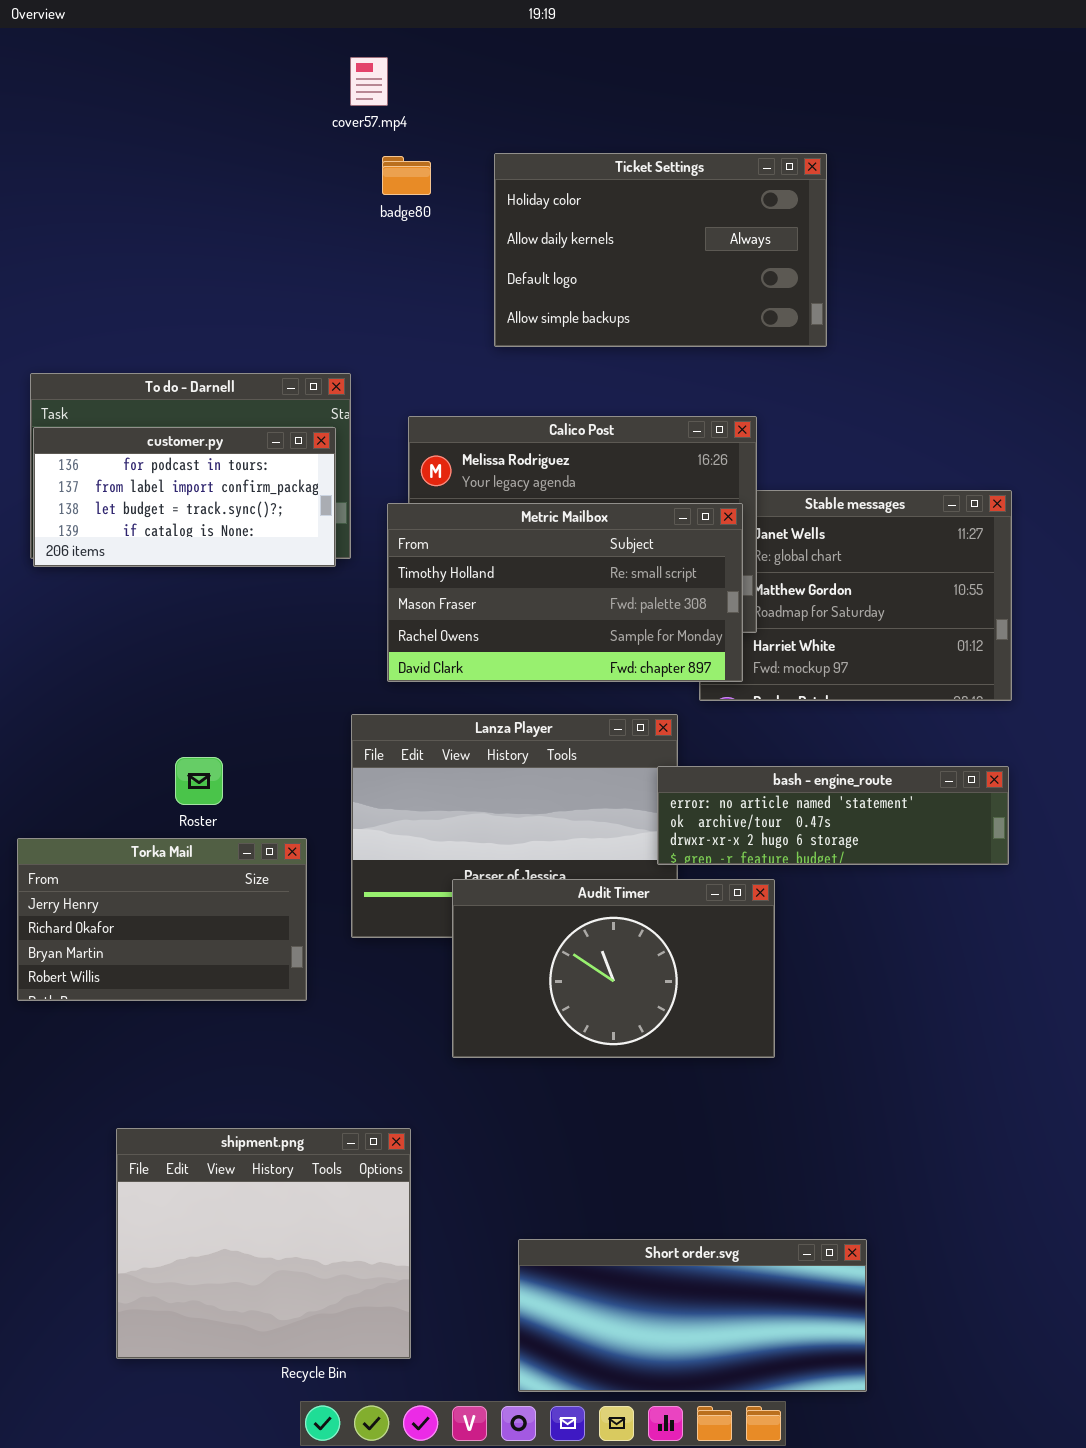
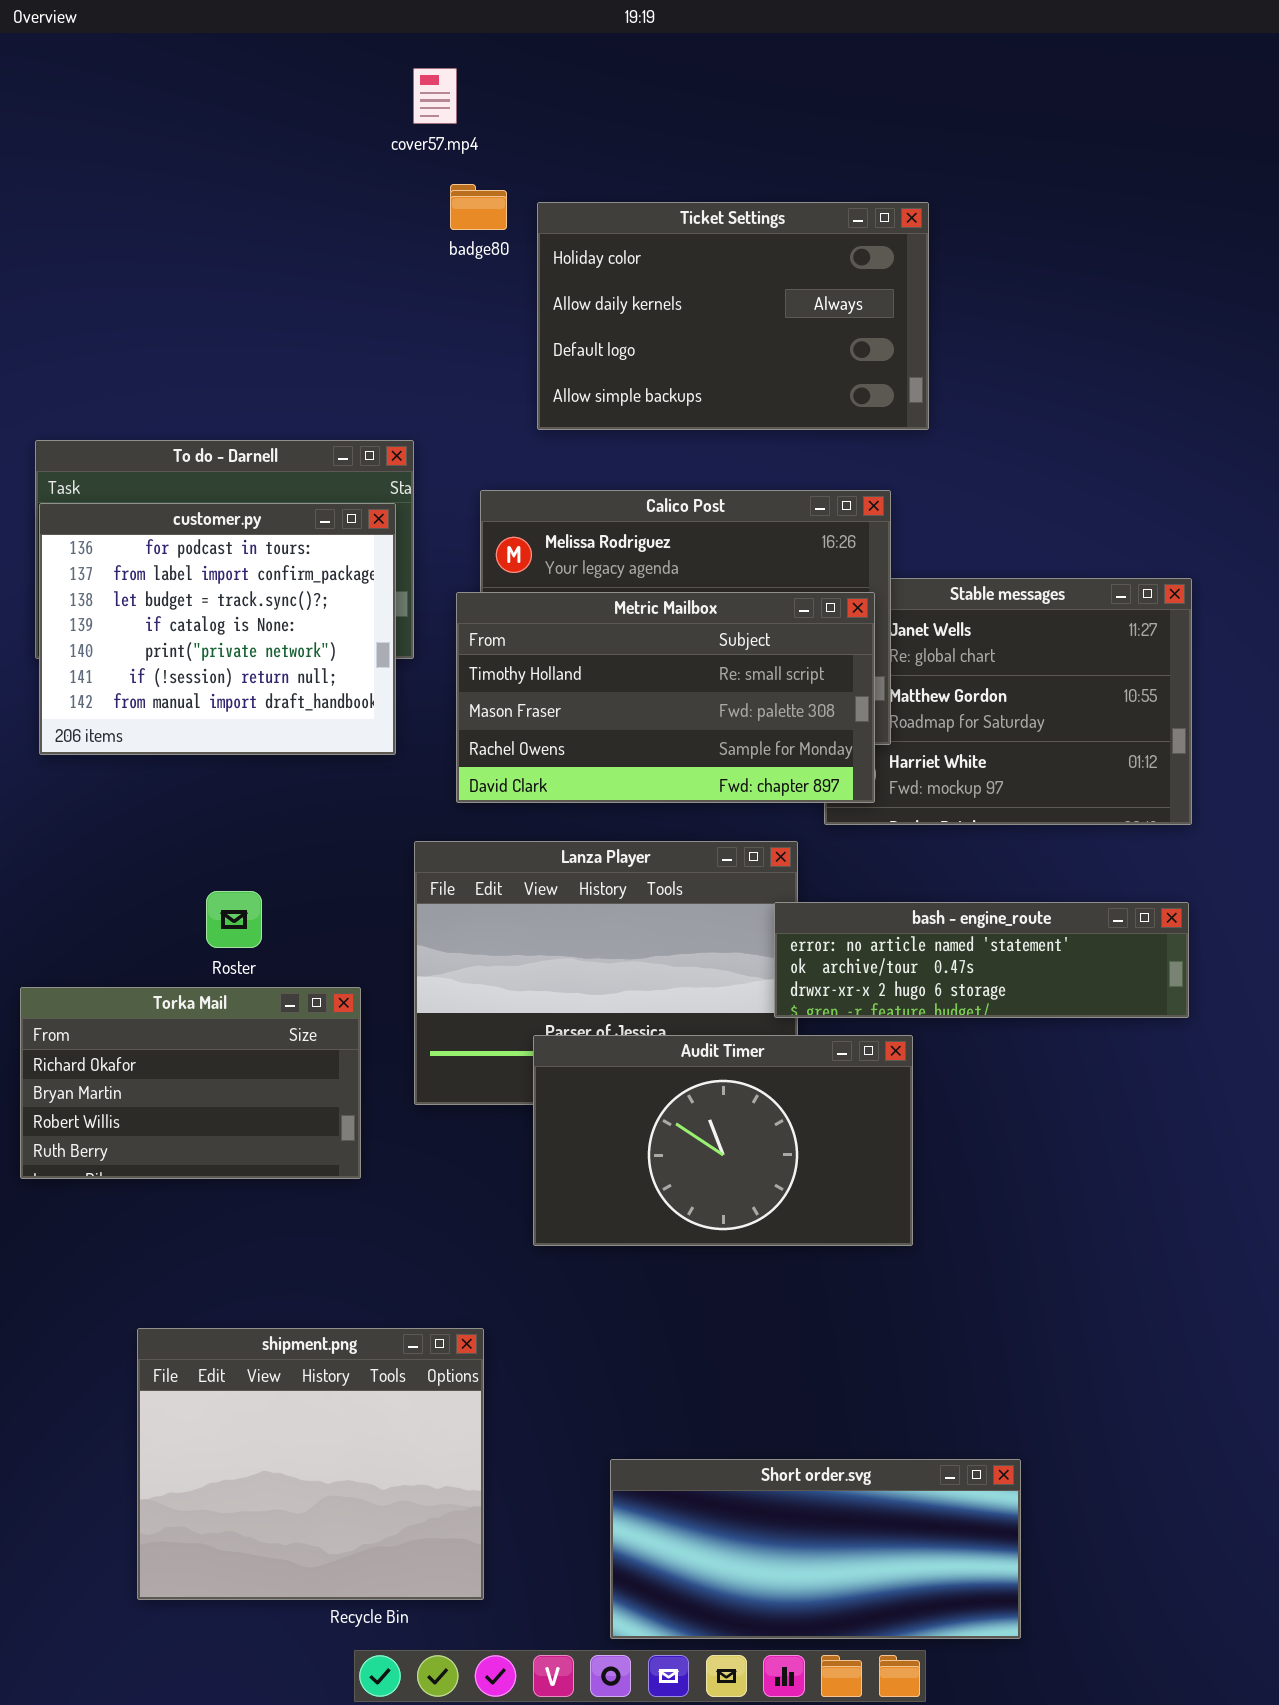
Ticket Settings: [494,153,827,347] -> [537,202,929,430], moved
customer.py: [33,427,336,567] -> [39,503,396,755], resized
Torka Mail: [17,838,307,1001] -> [20,987,361,1179], scrolled down 1 row

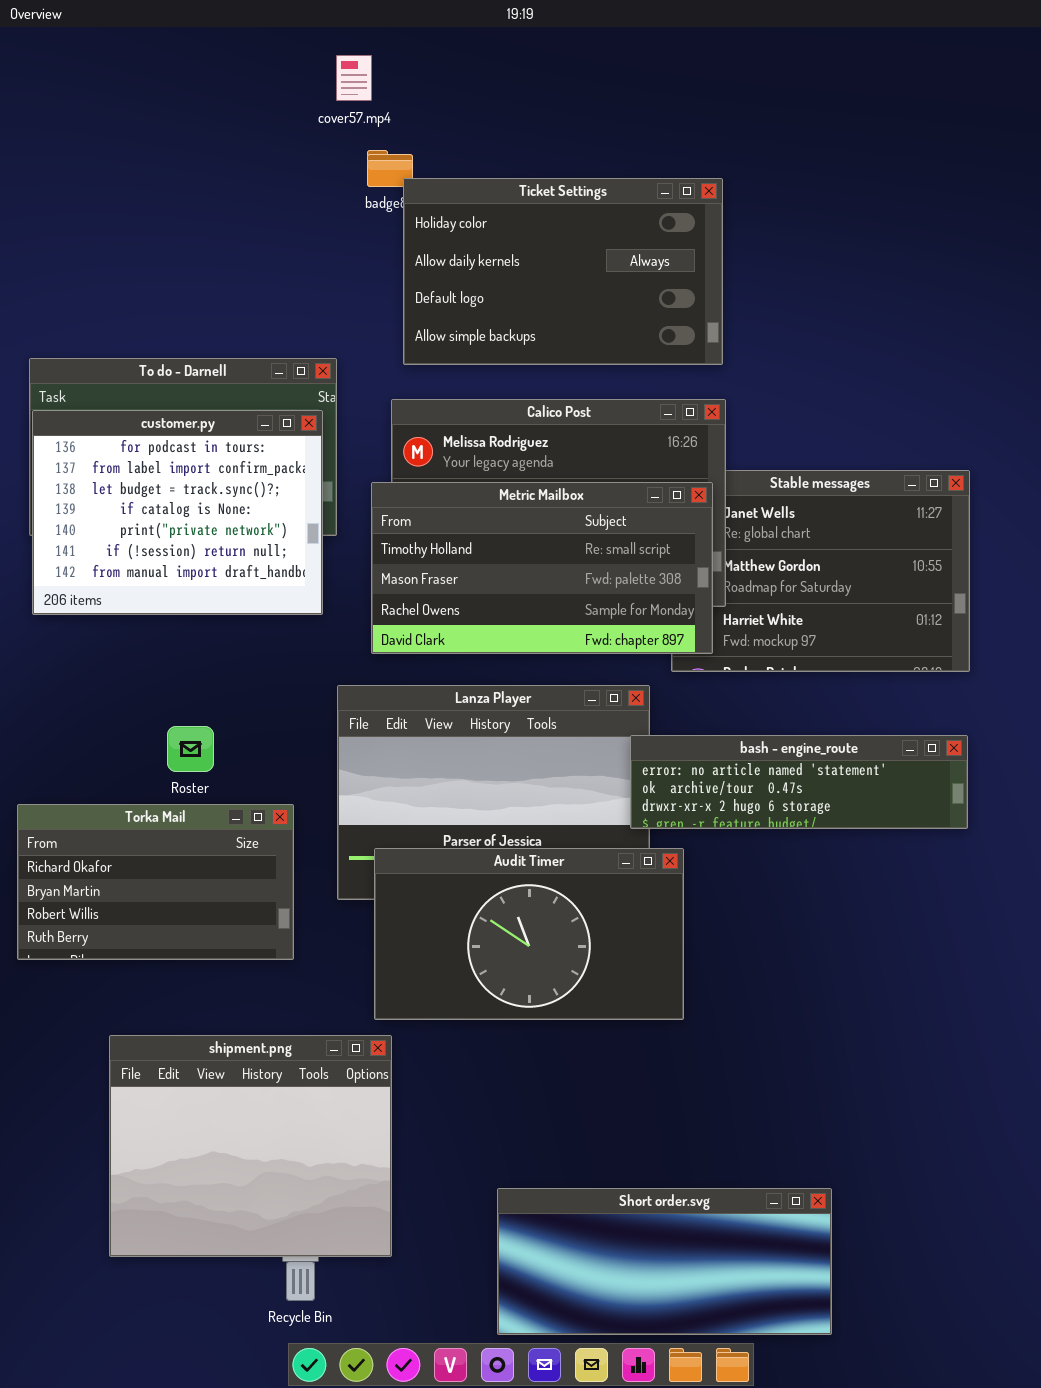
Ticket Settings: [537,202,929,430] -> [403,178,723,365], moved
Audit Timer: [533,1035,913,1246] -> [374,848,684,1020], moved
shipment.png: [137,1328,484,1600] -> [109,1035,392,1257], moved

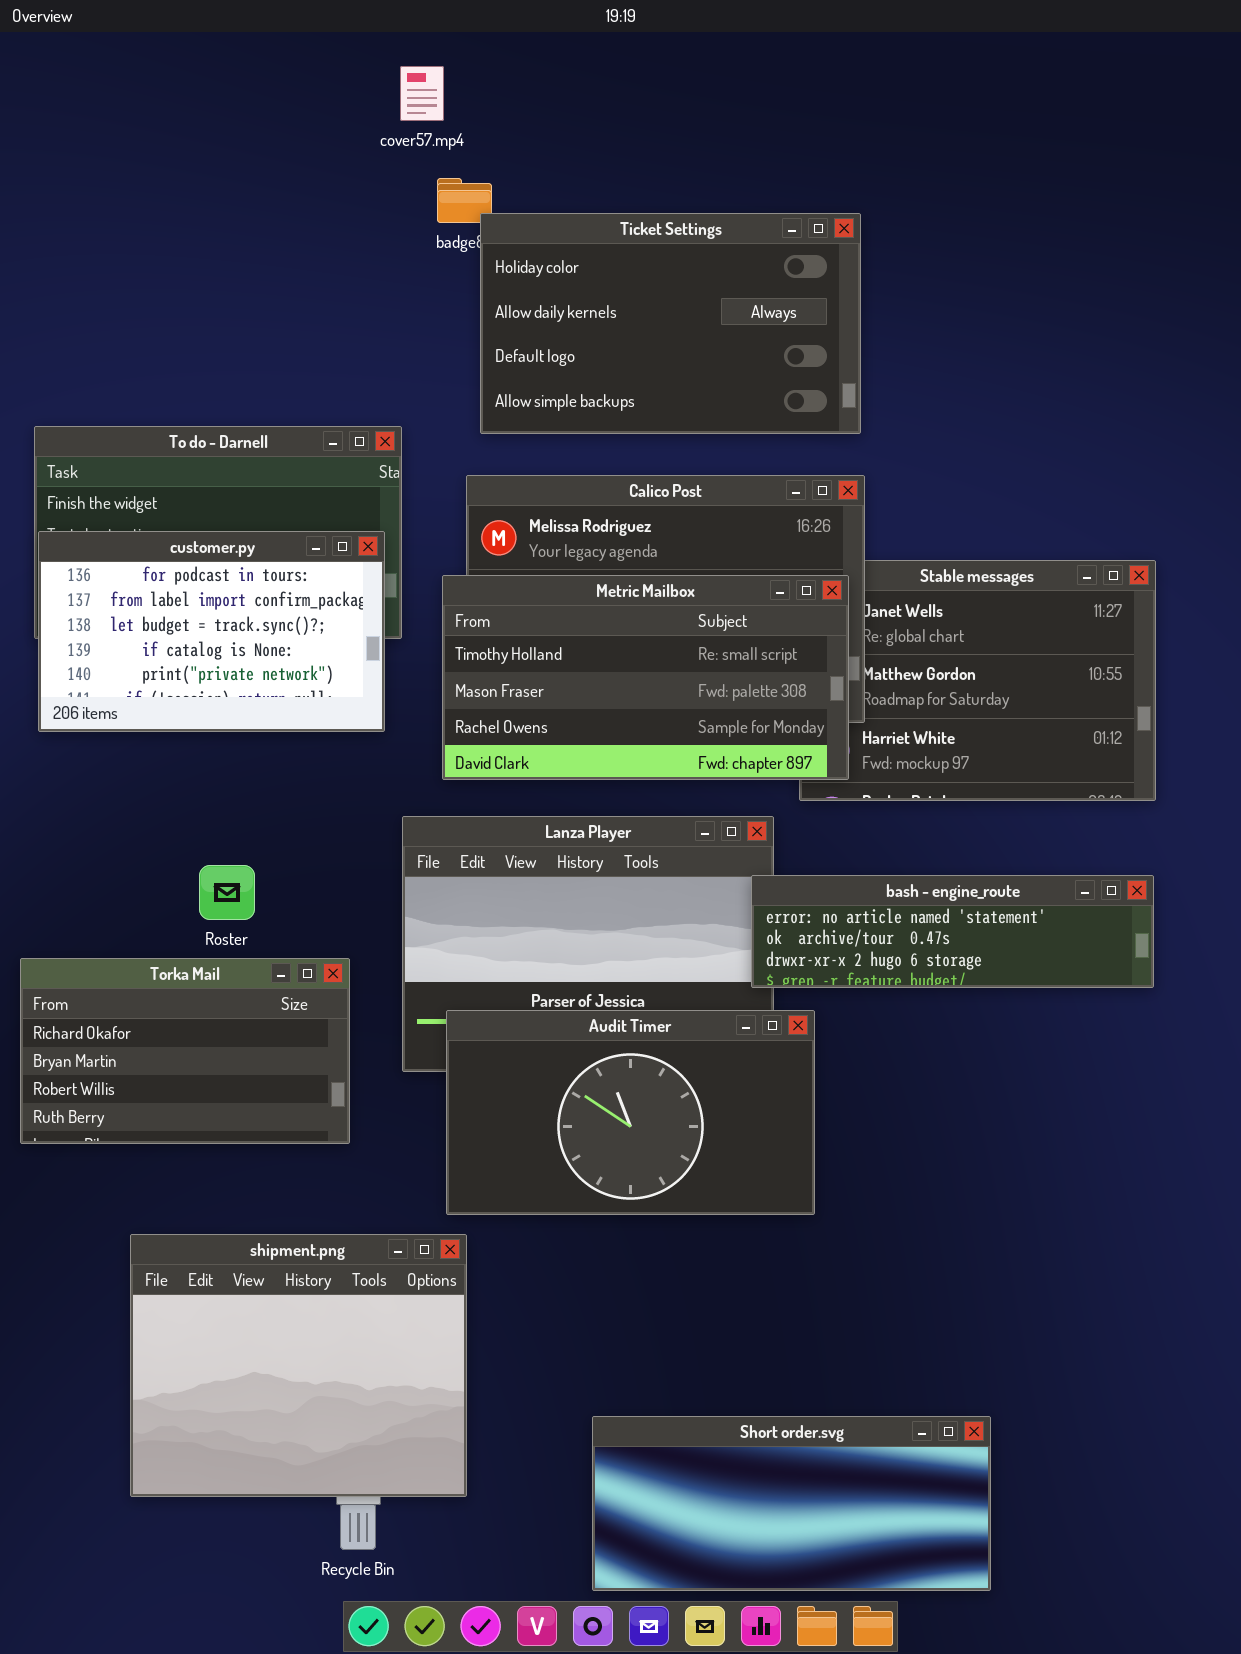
customer.py: [32,410,323,615] -> [38,531,385,732], resized

